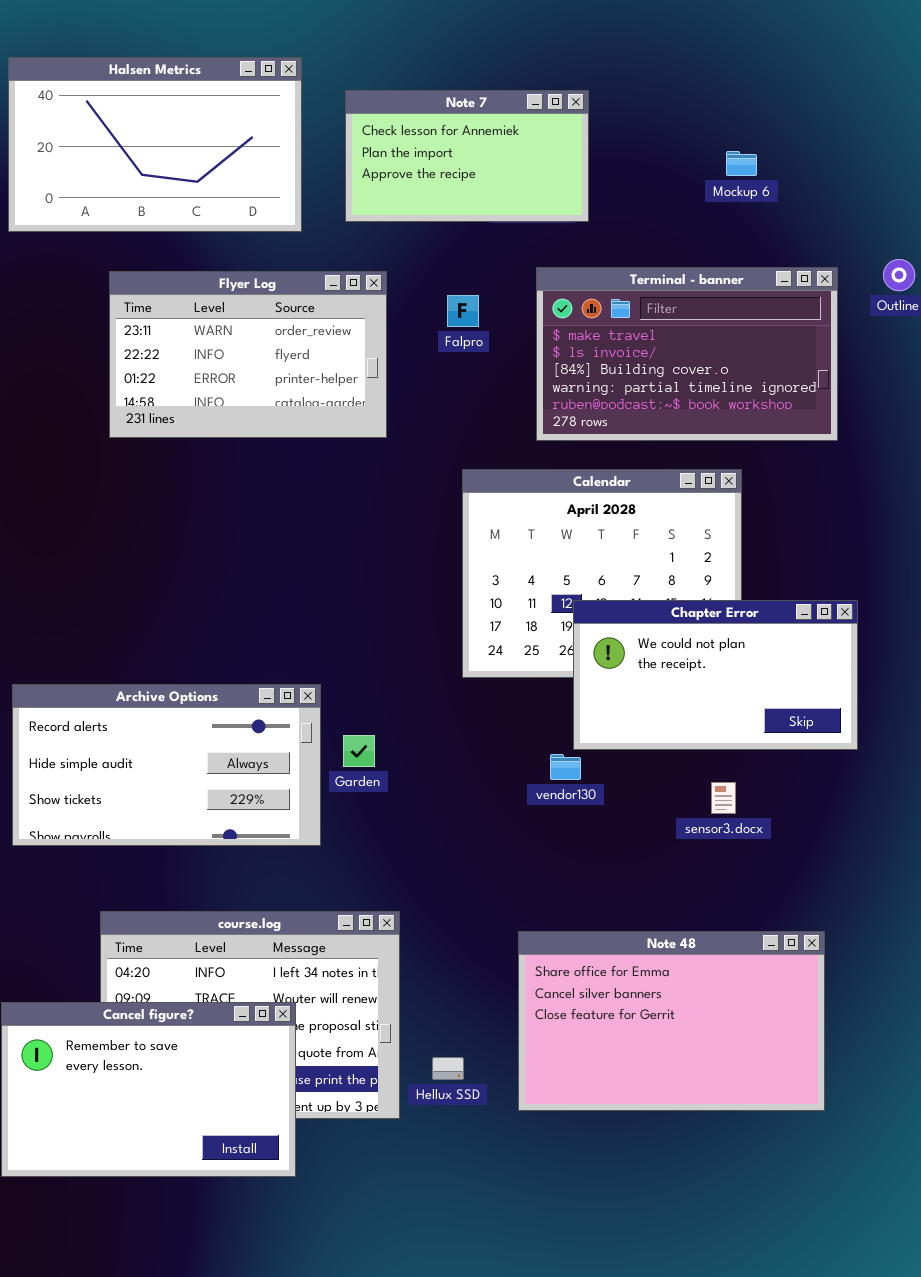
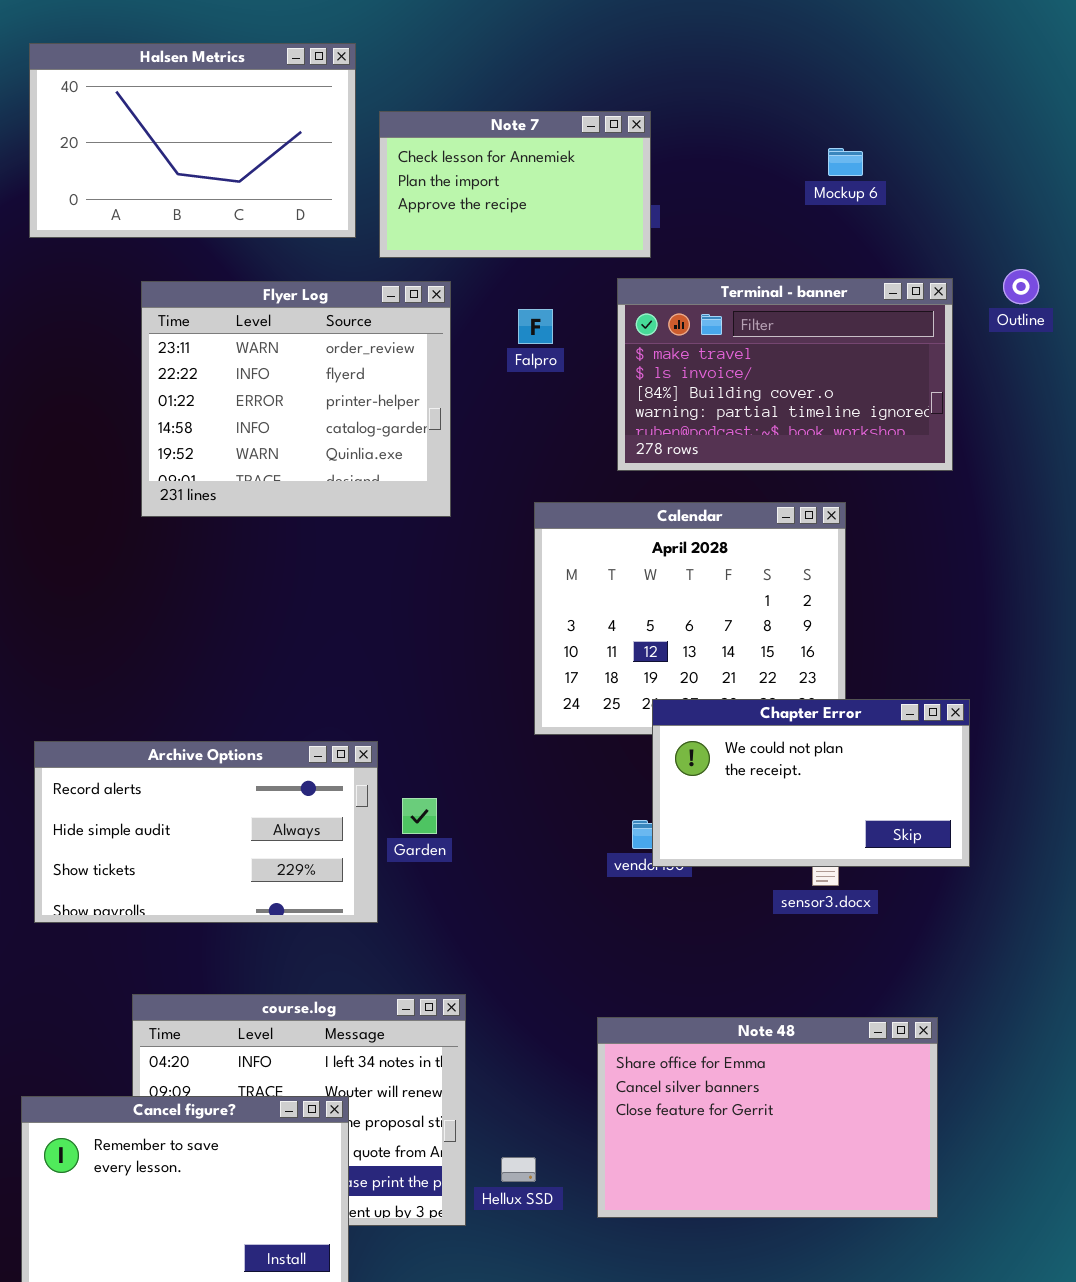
Note 7: [345,90,589,222] -> [379,111,651,258], moved
Flyer Log: [109,271,387,438] -> [141,281,451,517], resized
Chapter Error: [573,600,858,750] -> [652,699,970,867], moved

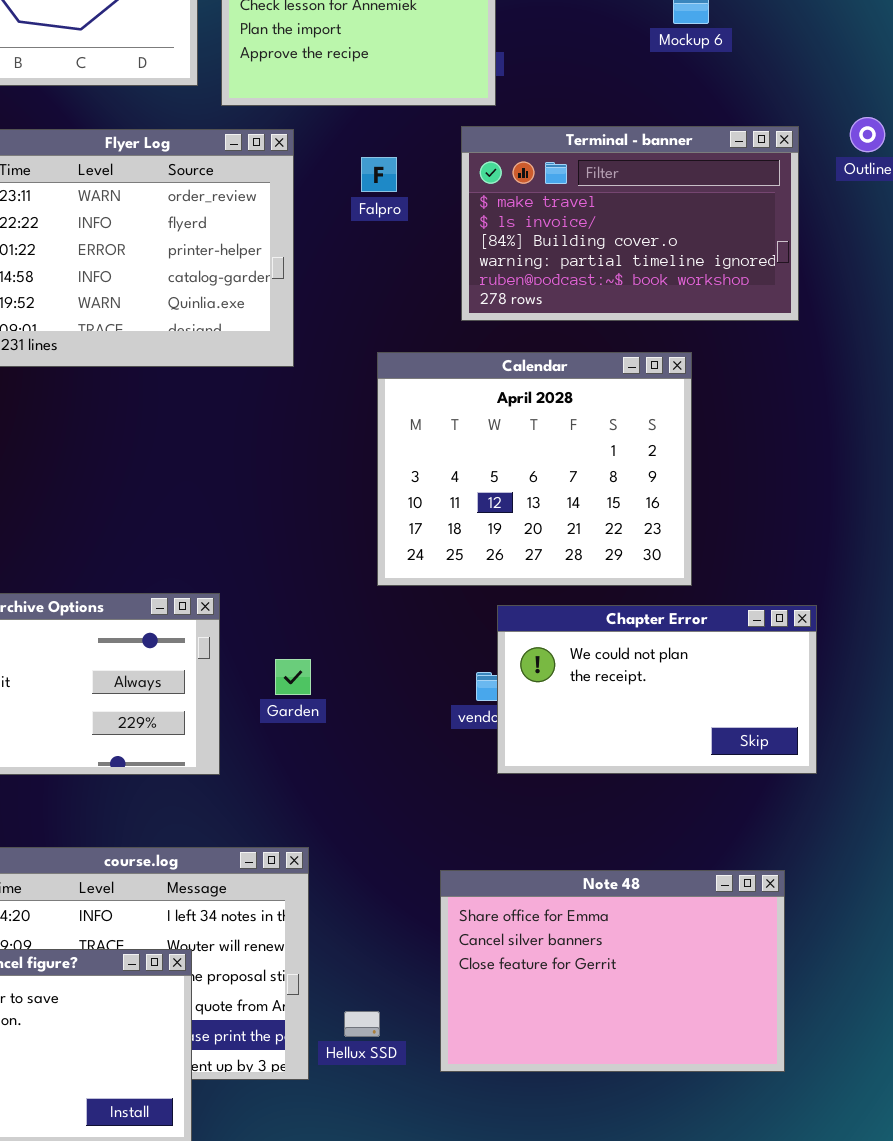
Chapter Error: [652,699,970,867] -> [497,605,817,774], moved
Garden: [402,798,437,834] -> [275,659,311,695], moved

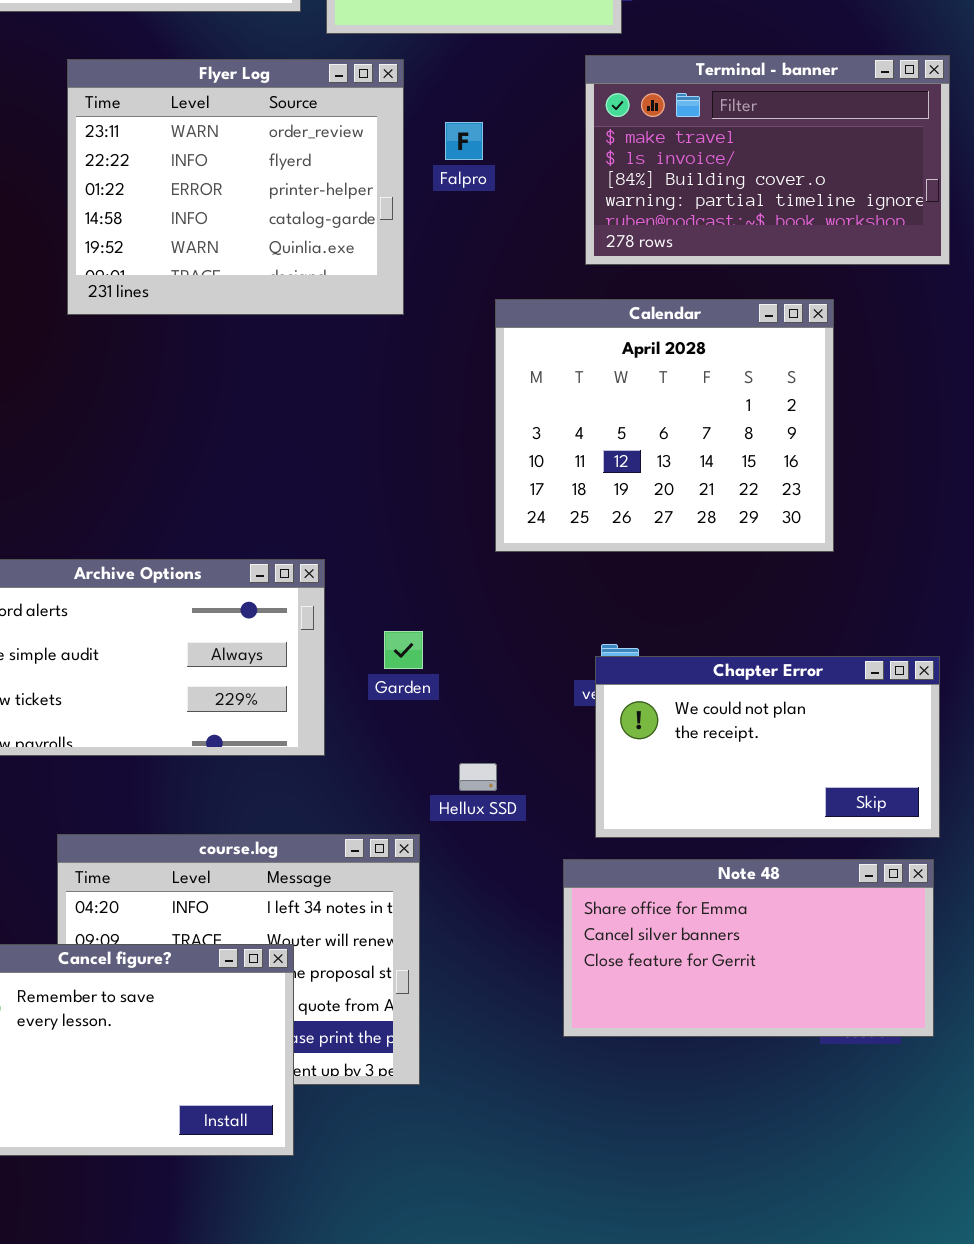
Falpro: [361,157,397,192] -> [445,122,483,160], moved
Chapter Error: [497,605,817,774] -> [595,656,940,838], moved
Note 48: [440,870,785,1072] -> [563,859,934,1037], resized
Hellux SSD: [344,1011,380,1037] -> [459,763,497,791], moved

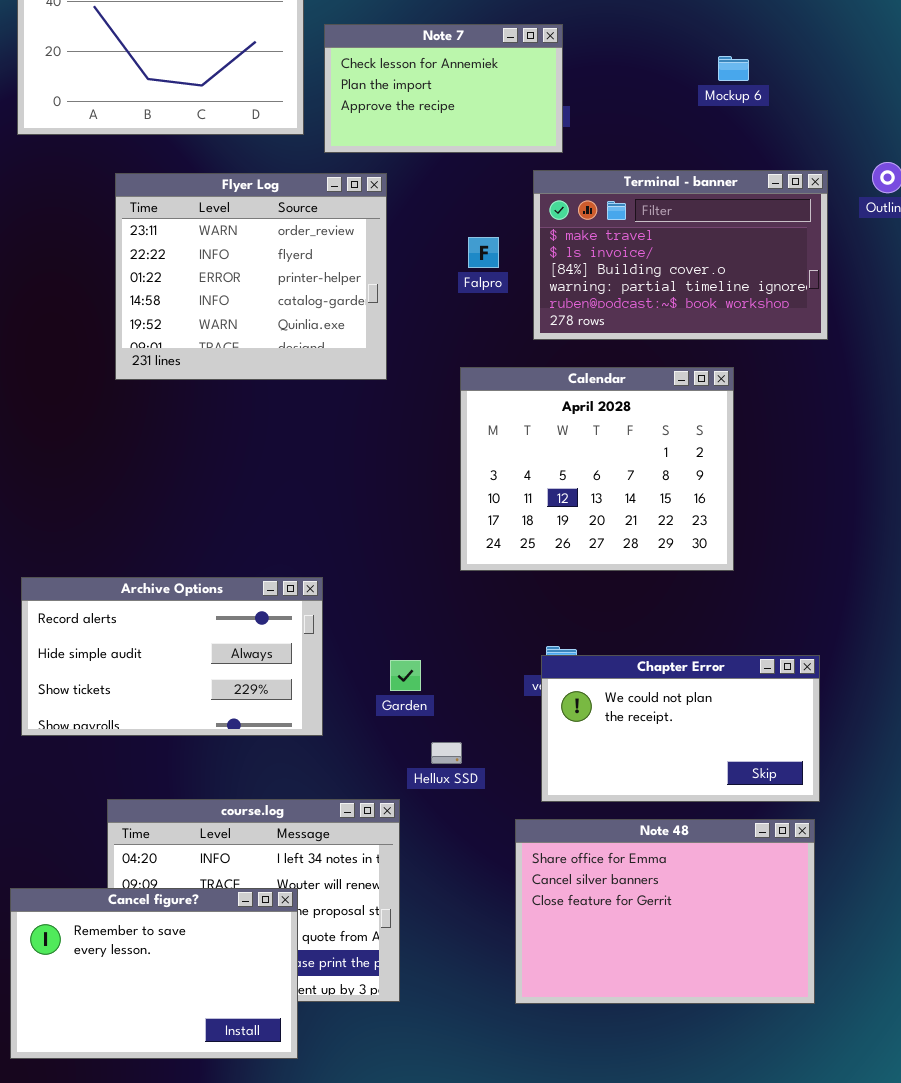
Falpro: [445,122,483,160] -> [468,237,499,268], moved
Garden: [384,631,423,669] -> [390,660,421,691], moved
Note 48: [563,859,934,1037] -> [515,819,815,1004], resized

